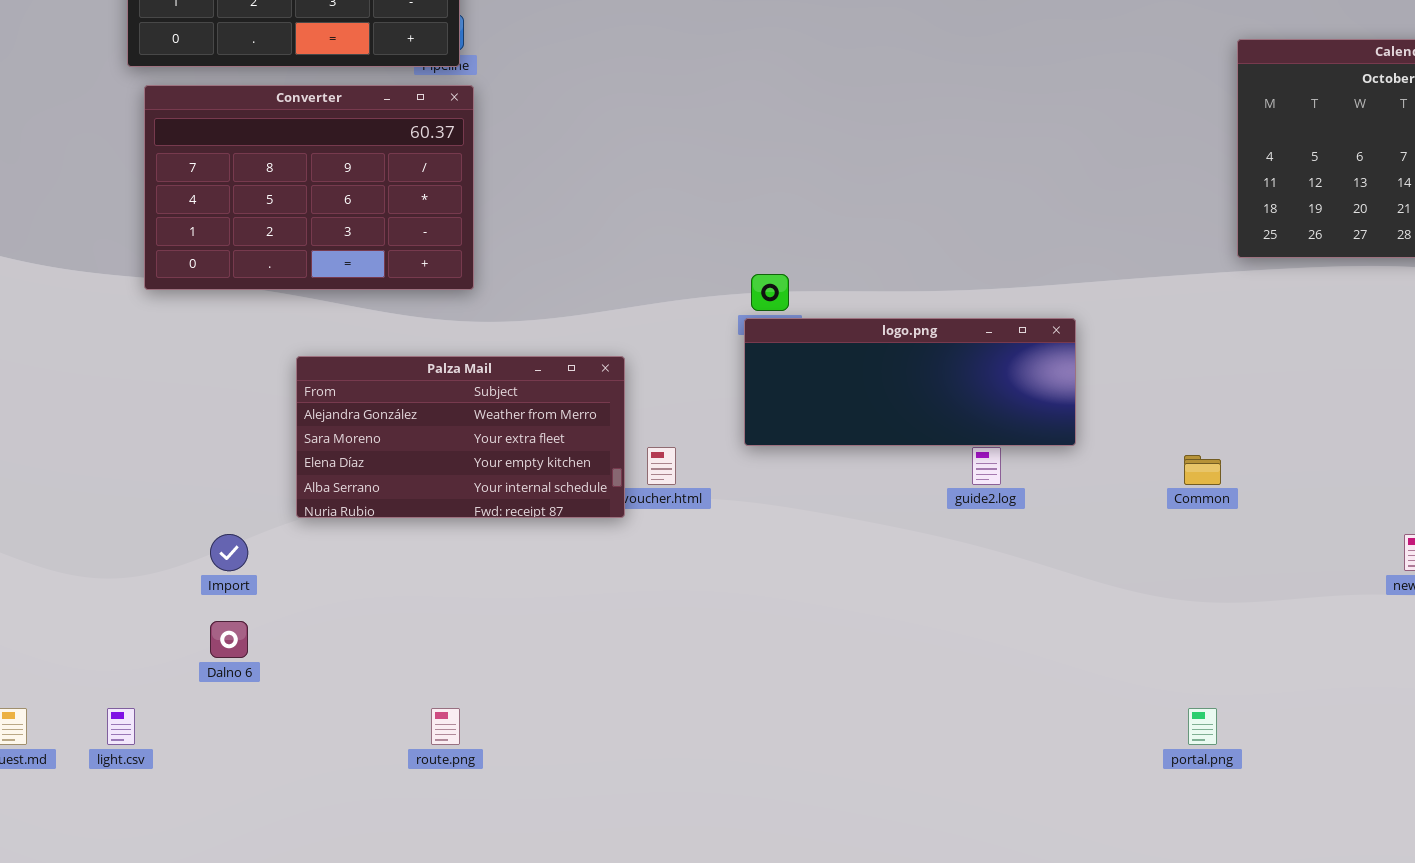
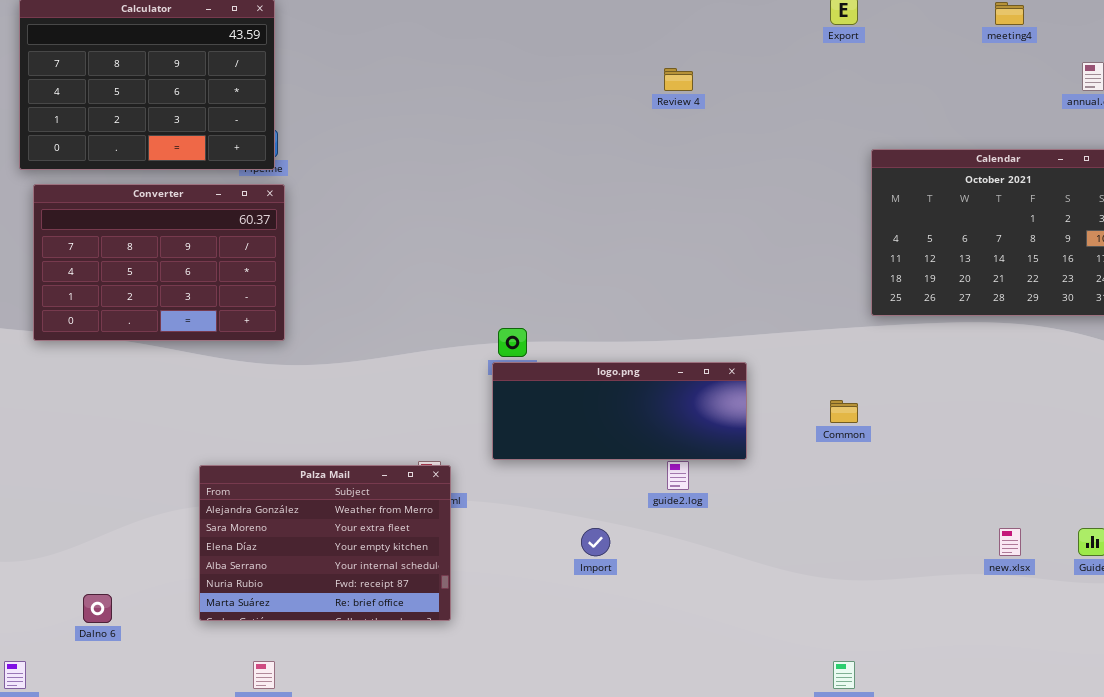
Palza Mail: [296,356,625,518] -> [199,465,451,621], moved, resized
Common: [1184,455,1221,485] -> [830,400,858,423], moved
Import: [210,534,248,571] -> [581,528,610,556], moved

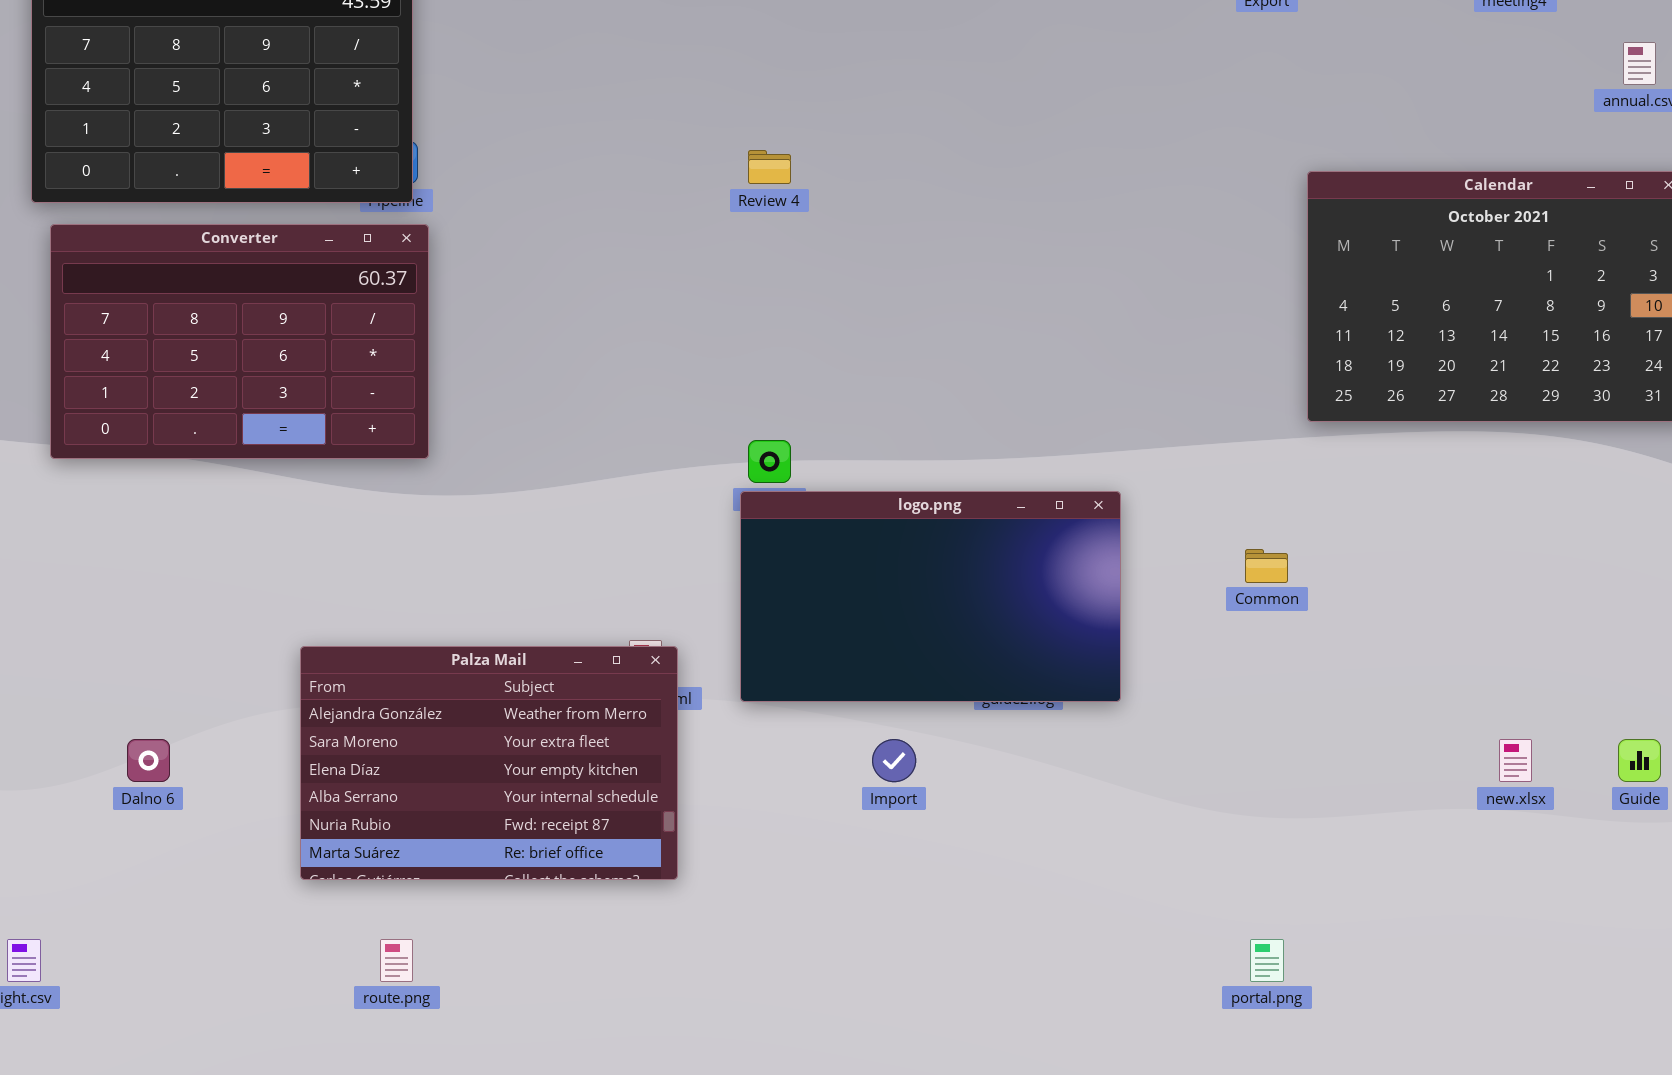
Review 4: [664,68,693,91] -> [748,150,791,184], moved
logo.png: [492,362,747,460] -> [740,491,1121,702], resized
Dalno 6: [83,594,112,623] -> [127,739,170,782], moved

